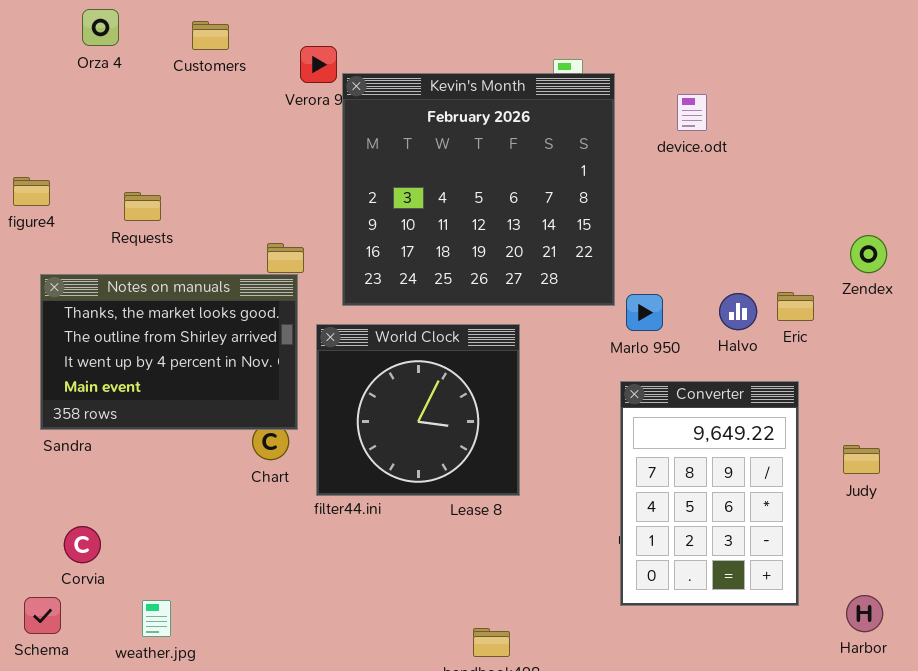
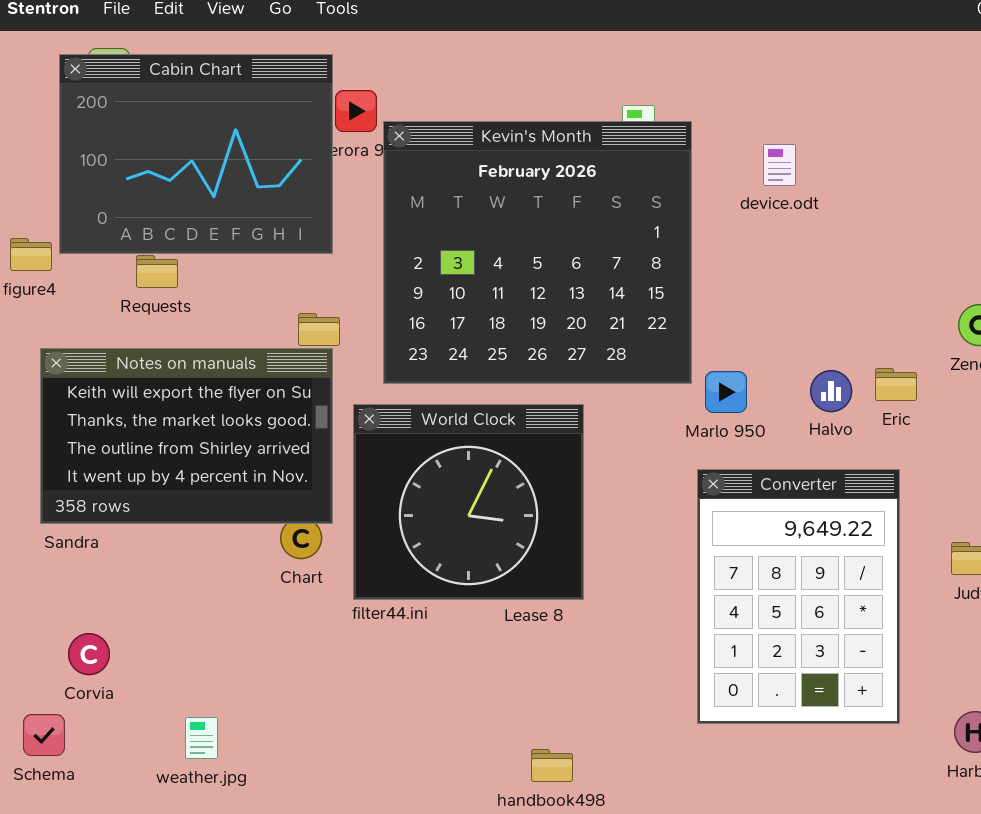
Cabin Chart: none -> [59,54,333,254], opened
Notes on manuals: [40,274,298,430] -> [40,348,333,524], scrolled up 1 row
weather.jpg: [142,600,171,637] -> [185,717,218,759], moved

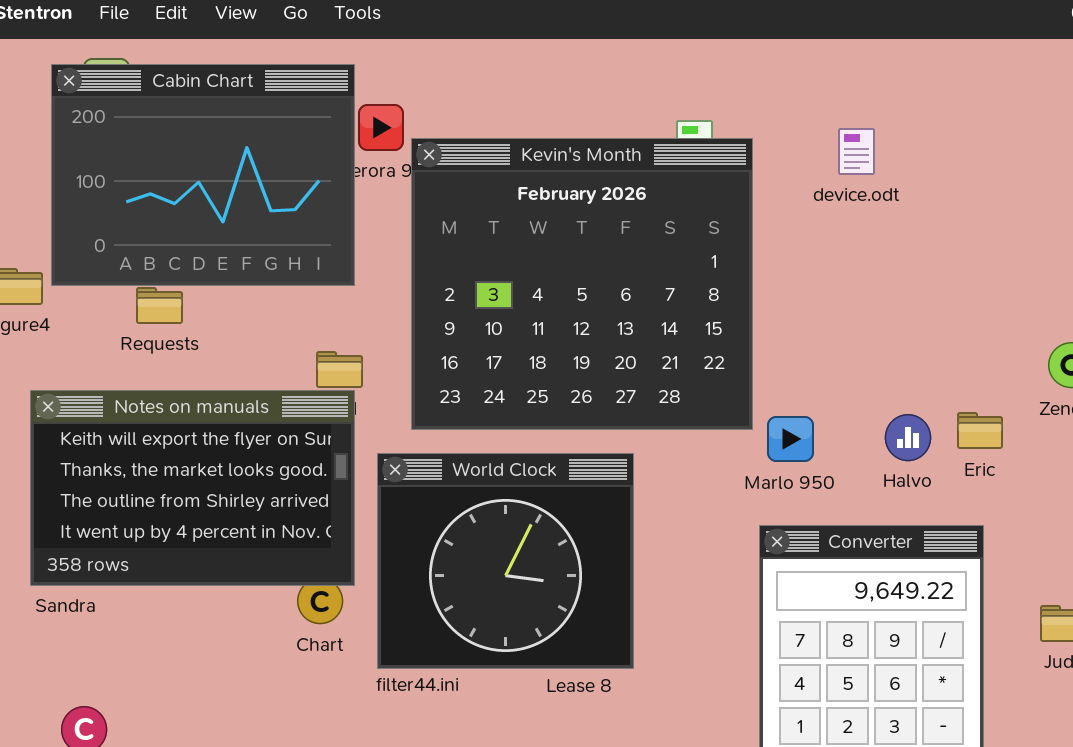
device.odt: [763,144,796,186] -> [838,128,875,175], moved

